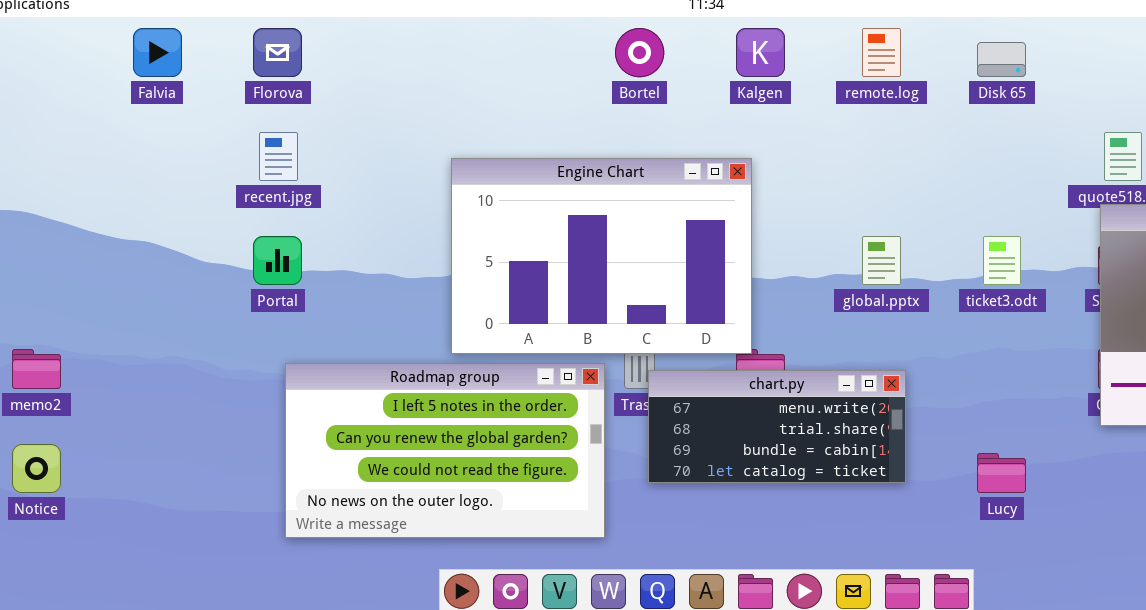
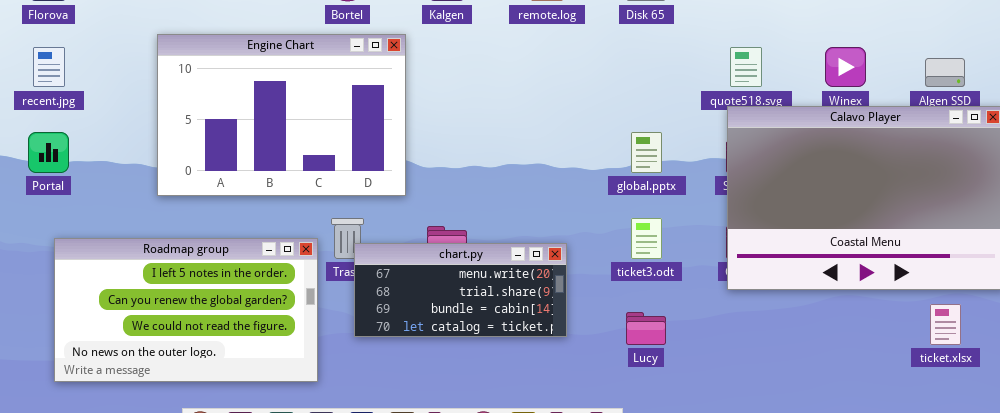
Engine Chart: [451,158,752,354] -> [157,34,406,196], moved
global.pptx: [862,236,901,285] -> [631,132,662,173], moved
ticket3.odt: [983,236,1021,285] -> [631,218,662,259], moved

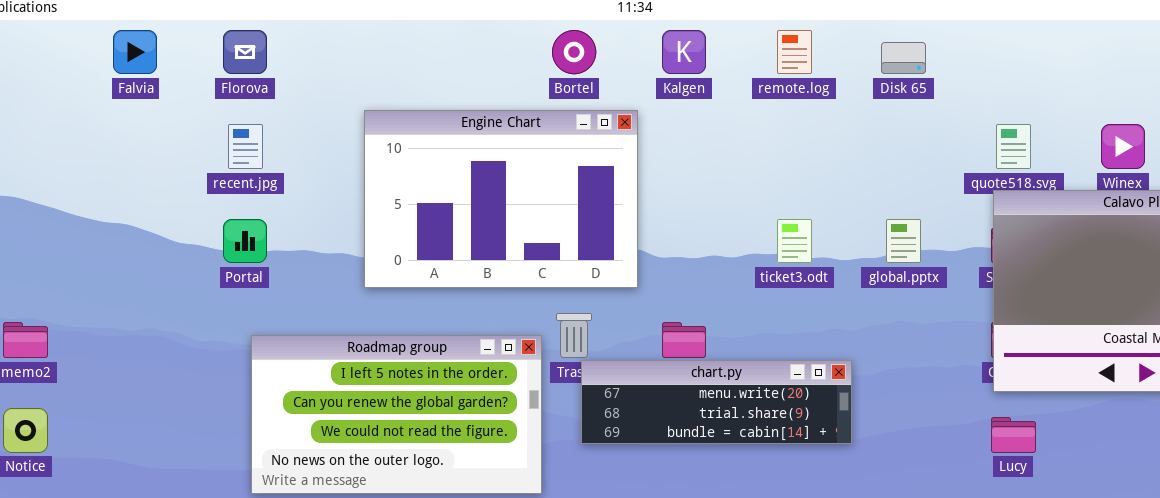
ticket3.odt: [631,218,662,259] -> [777,219,812,263], moved
chart.py: [354,243,567,337] -> [581,360,852,444], resized
Lucy: [626,312,666,345] -> [991,417,1036,453], moved

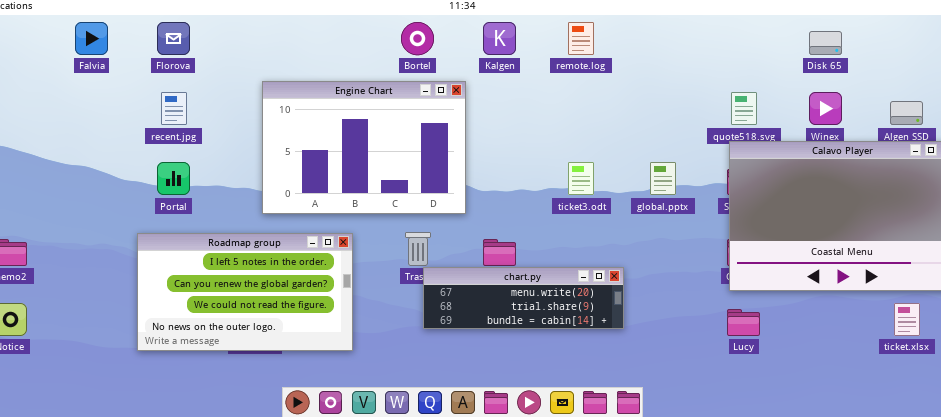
Disk 65: [881,42,926,74] -> [809,31,842,55], moved
Roadmap group: [251,335,542,494] -> [137,233,353,351], moved

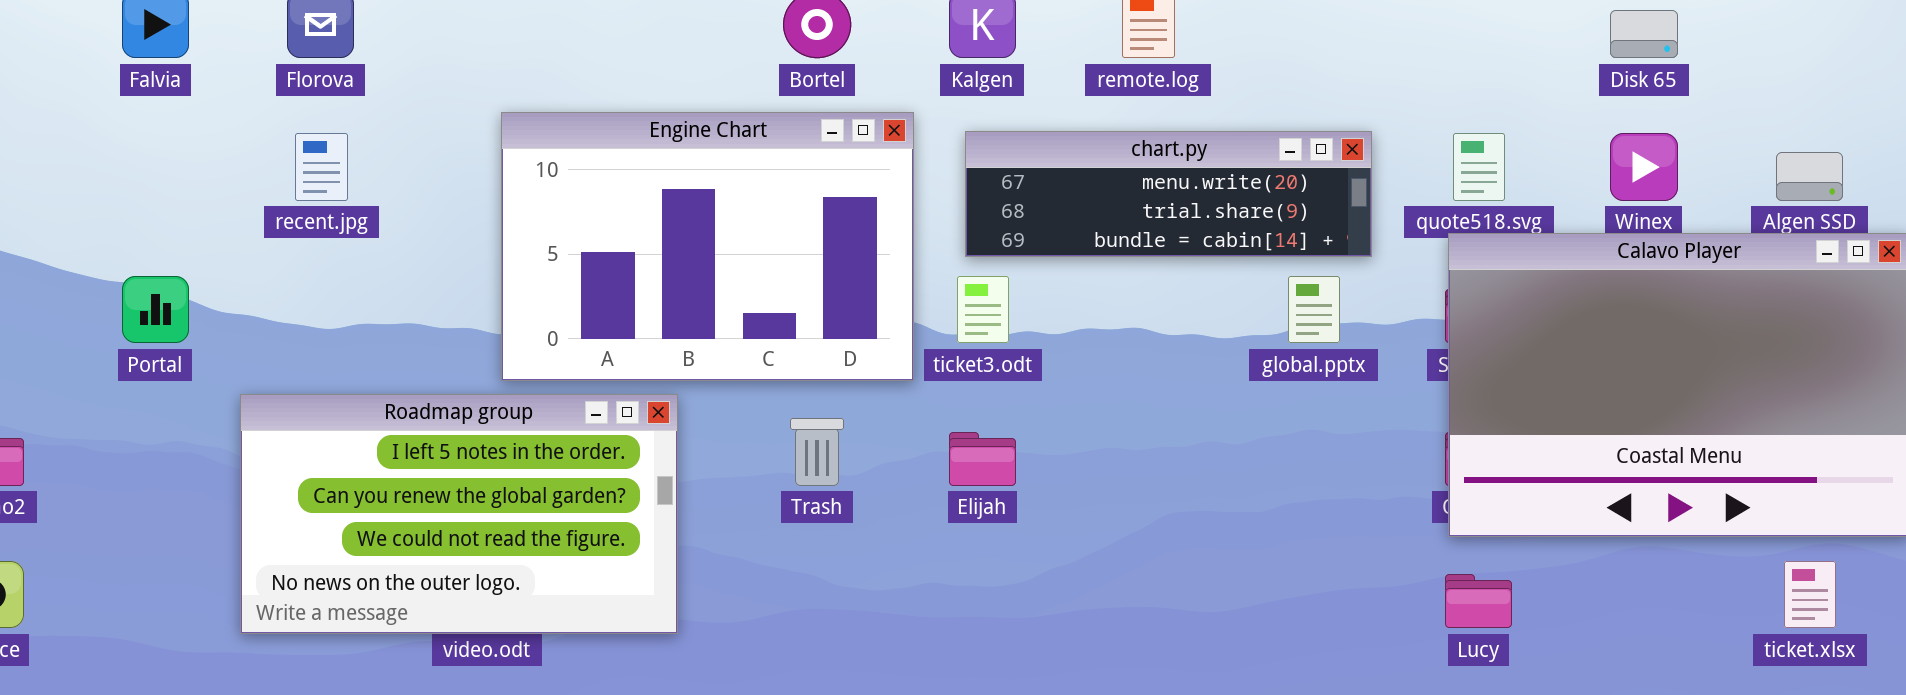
Portal: [157,162,190,195] -> [122,276,189,343], moved
ticket3.odt: [568,162,594,195] -> [957,276,1009,343], moved
Roadmap group: [137,233,353,351] -> [240,394,678,634], moved
chart.py: [423,267,624,329] -> [965,131,1372,257], moved

